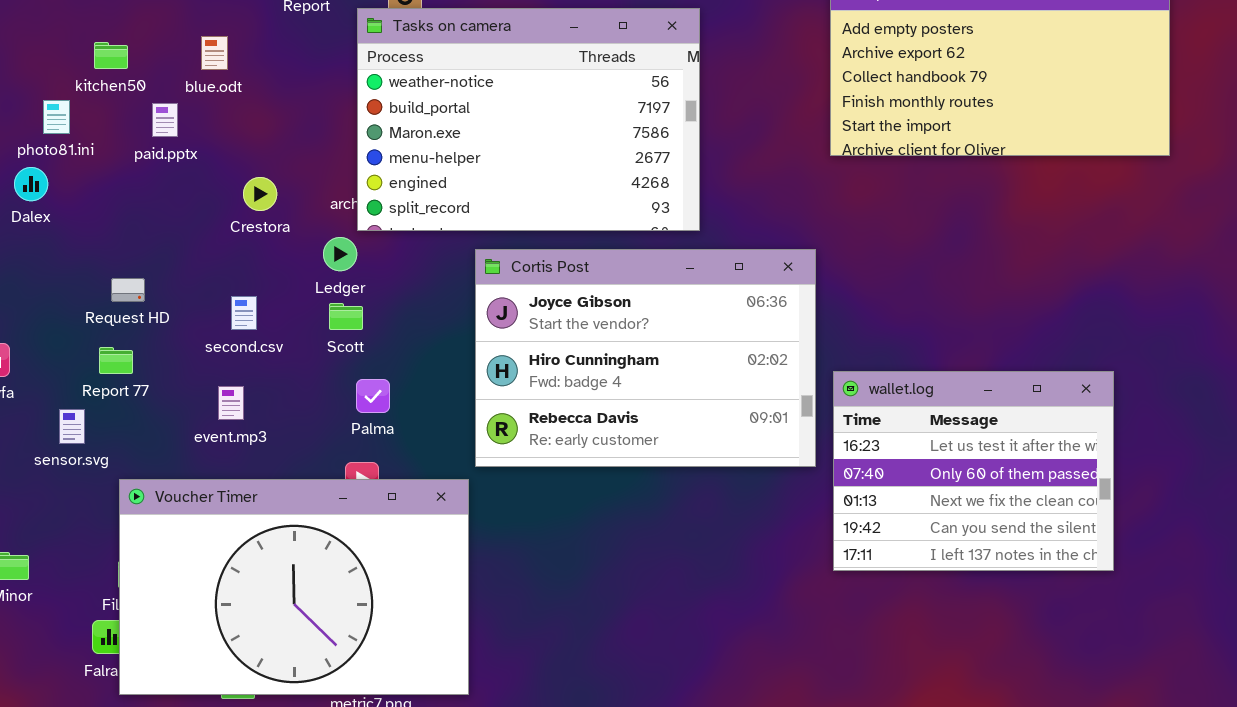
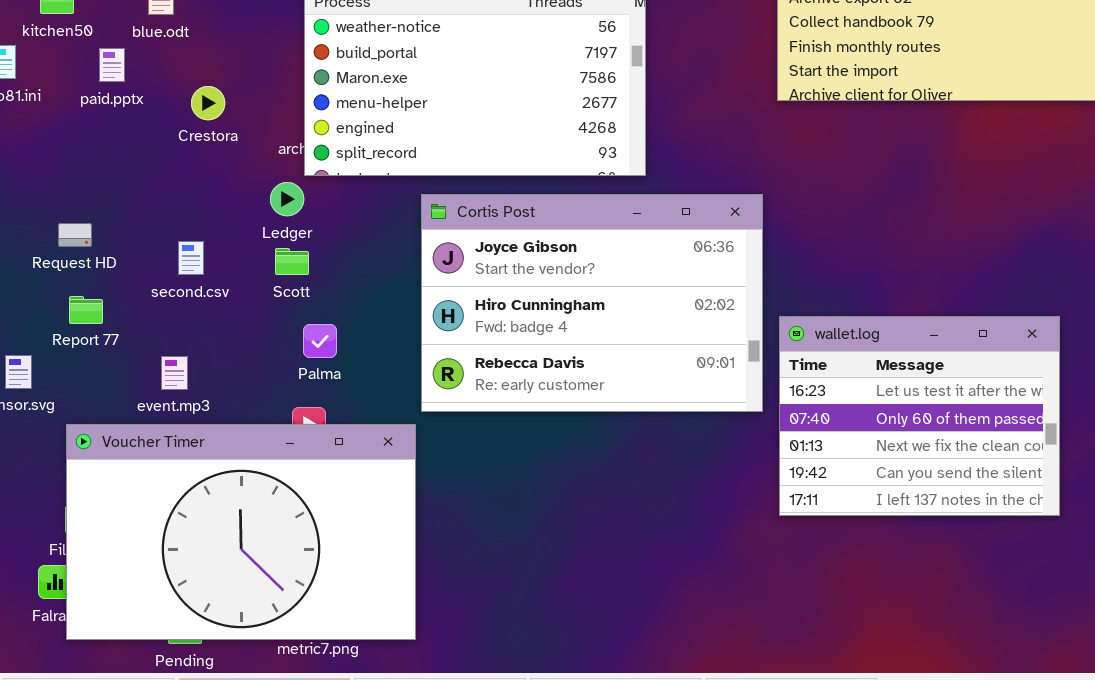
Crestora: [243,177,277,211] -> [191,86,225,120], moved
Report 77: [99,347,133,374] -> [69,296,103,324], moved
event.mp3: [218,386,244,420] -> [161,356,188,390], moved

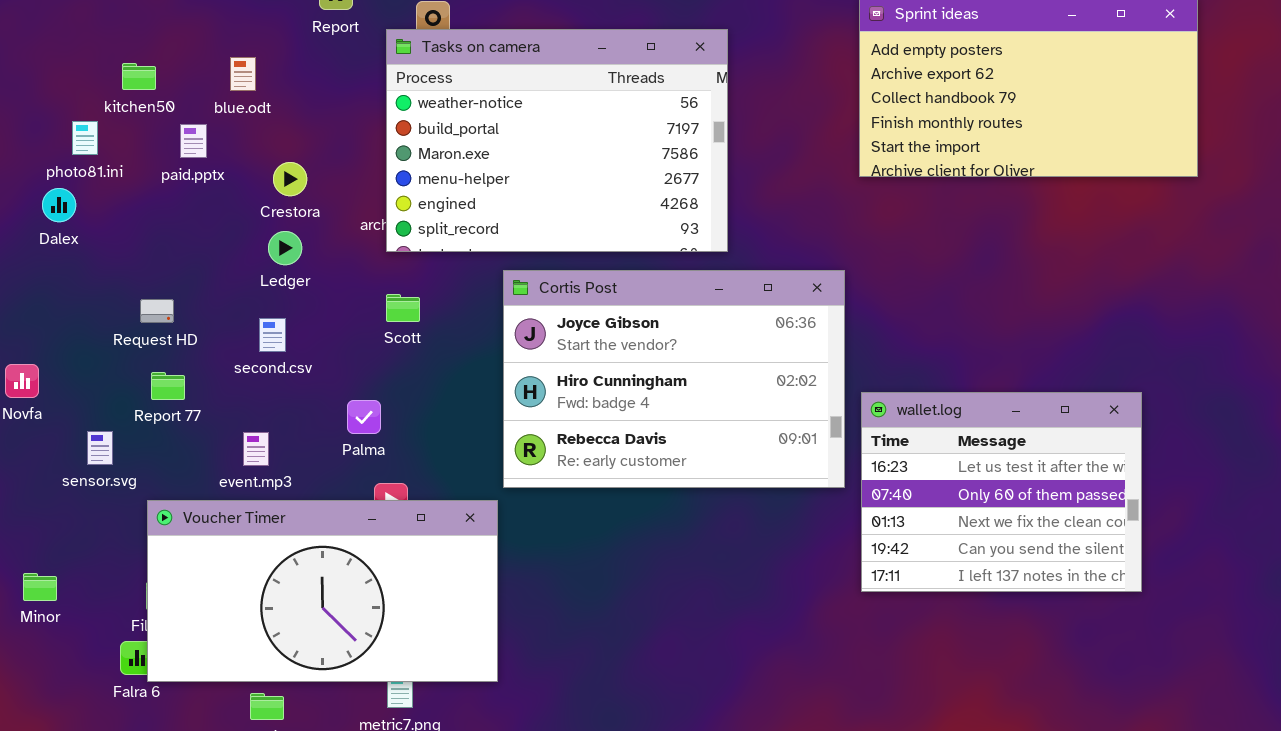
Ledger: [270,182,304,216] -> [268,231,302,265], moved
Scott: [275,248,309,275] -> [386,294,420,322], moved
Palma: [303,324,337,358] -> [347,400,381,434], moved
Voucher Timer: [66,424,416,640] -> [147,500,498,682], resized

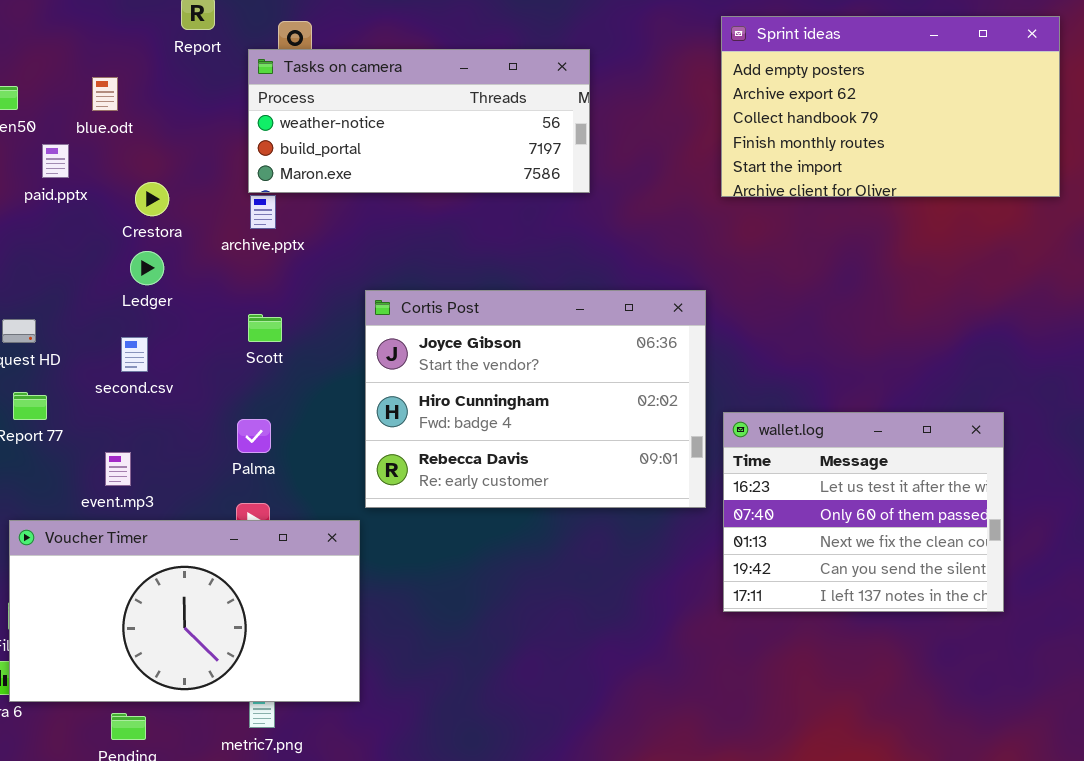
Tasks on camera: [386,29,728,252] -> [248,49,590,193], resized
Palma: [347,400,381,434] -> [237,419,271,453], moved

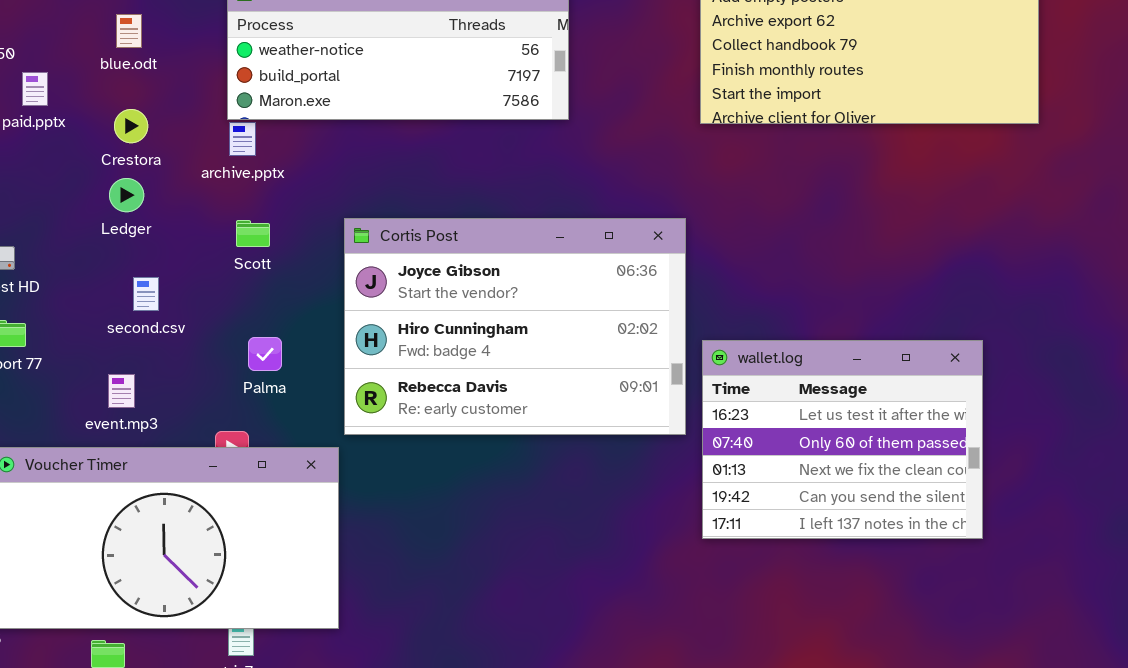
blue.odt: [92,77,118,111] -> [116,14,142,48], moved
Scott: [248,314,282,342] -> [236,220,270,247], moved
second.csv: [121,337,148,372] -> [133,277,159,311], moved
Palma: [237,419,271,453] -> [248,337,282,371], moved
event.mp3: [105,452,131,486] -> [108,374,135,408], moved

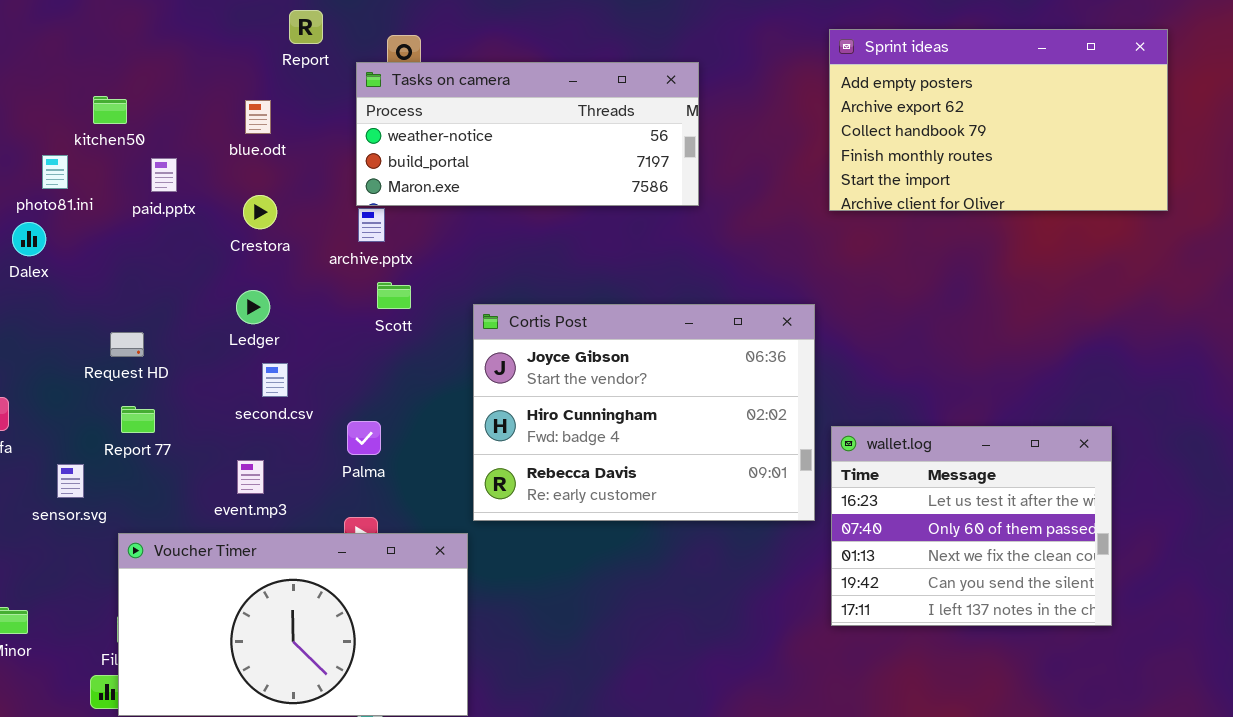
Ledger: [109,178,144,212] -> [236,290,270,324], moved
Scott: [236,220,270,247] -> [377,282,411,309], moved
Palma: [248,337,282,371] -> [347,421,381,455], moved

